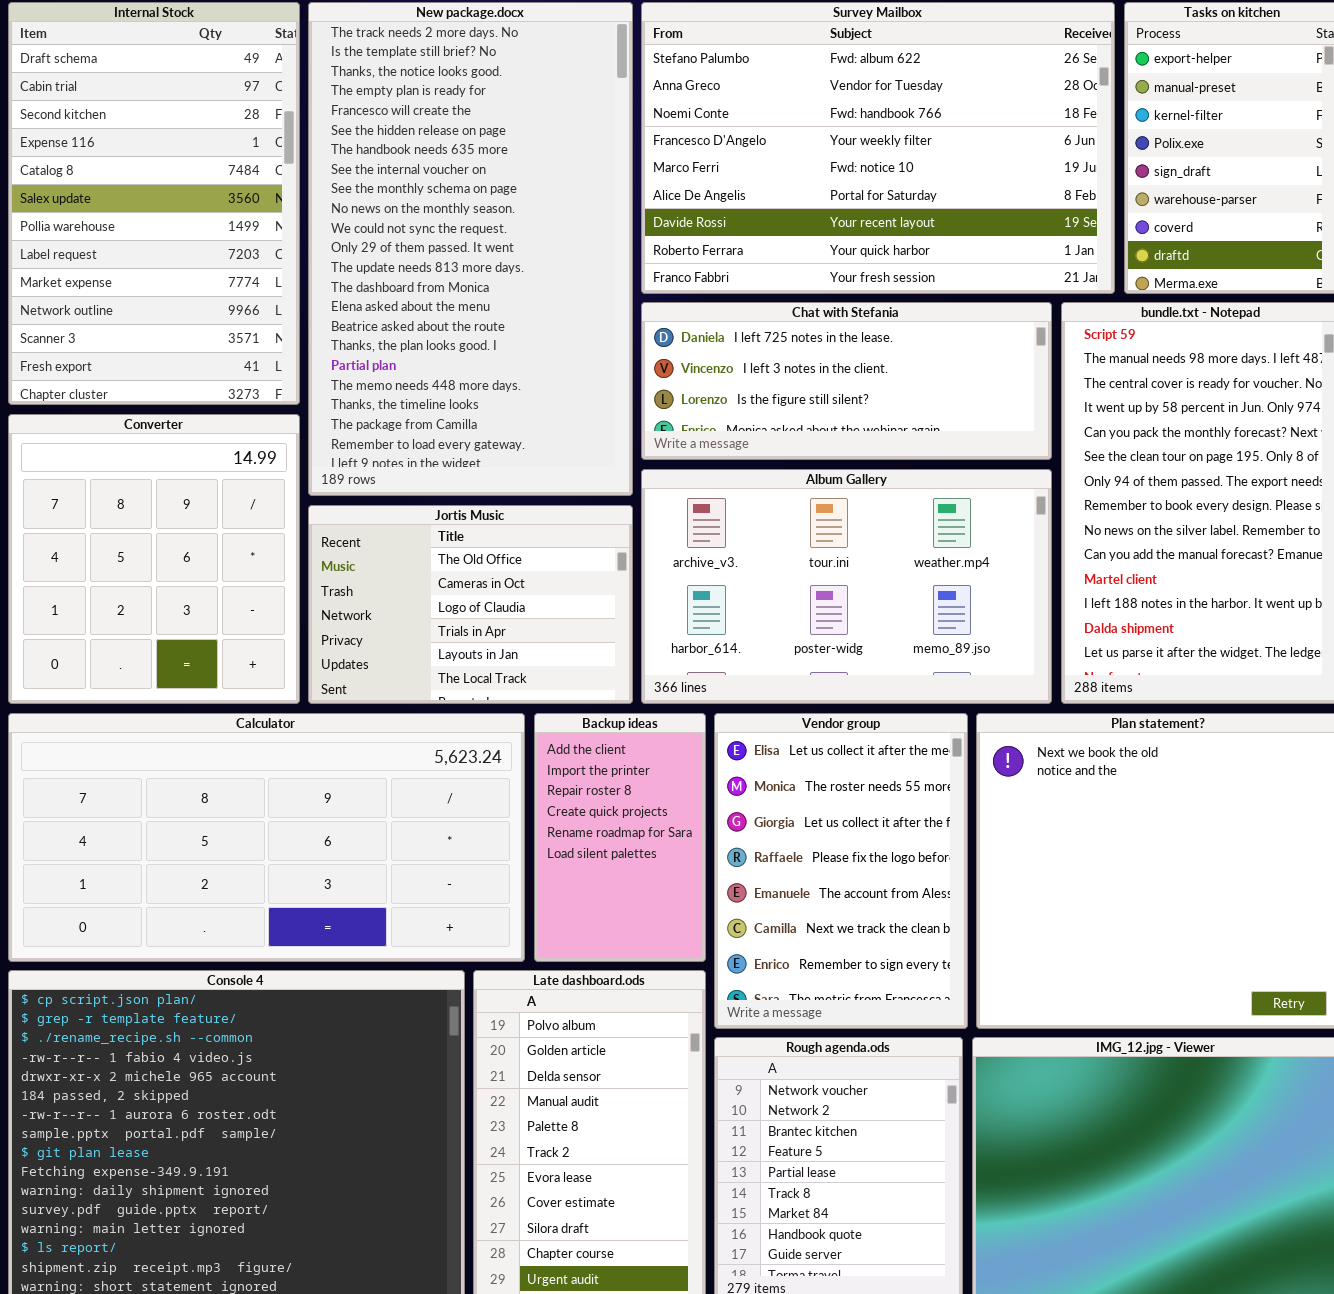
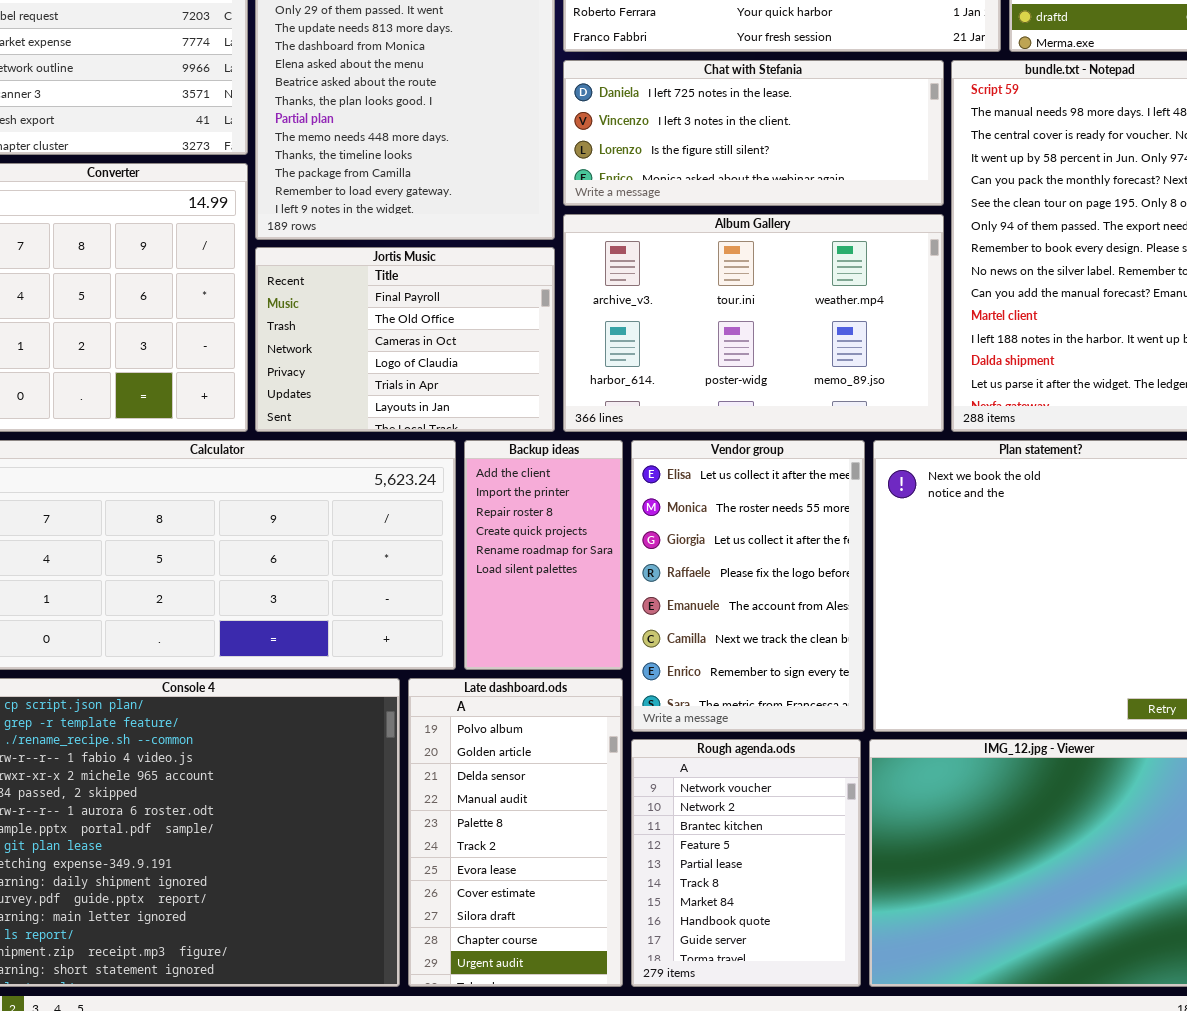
Jortis Music: [308,505,633,704] -> [255,247,555,432], scrolled up 1 row

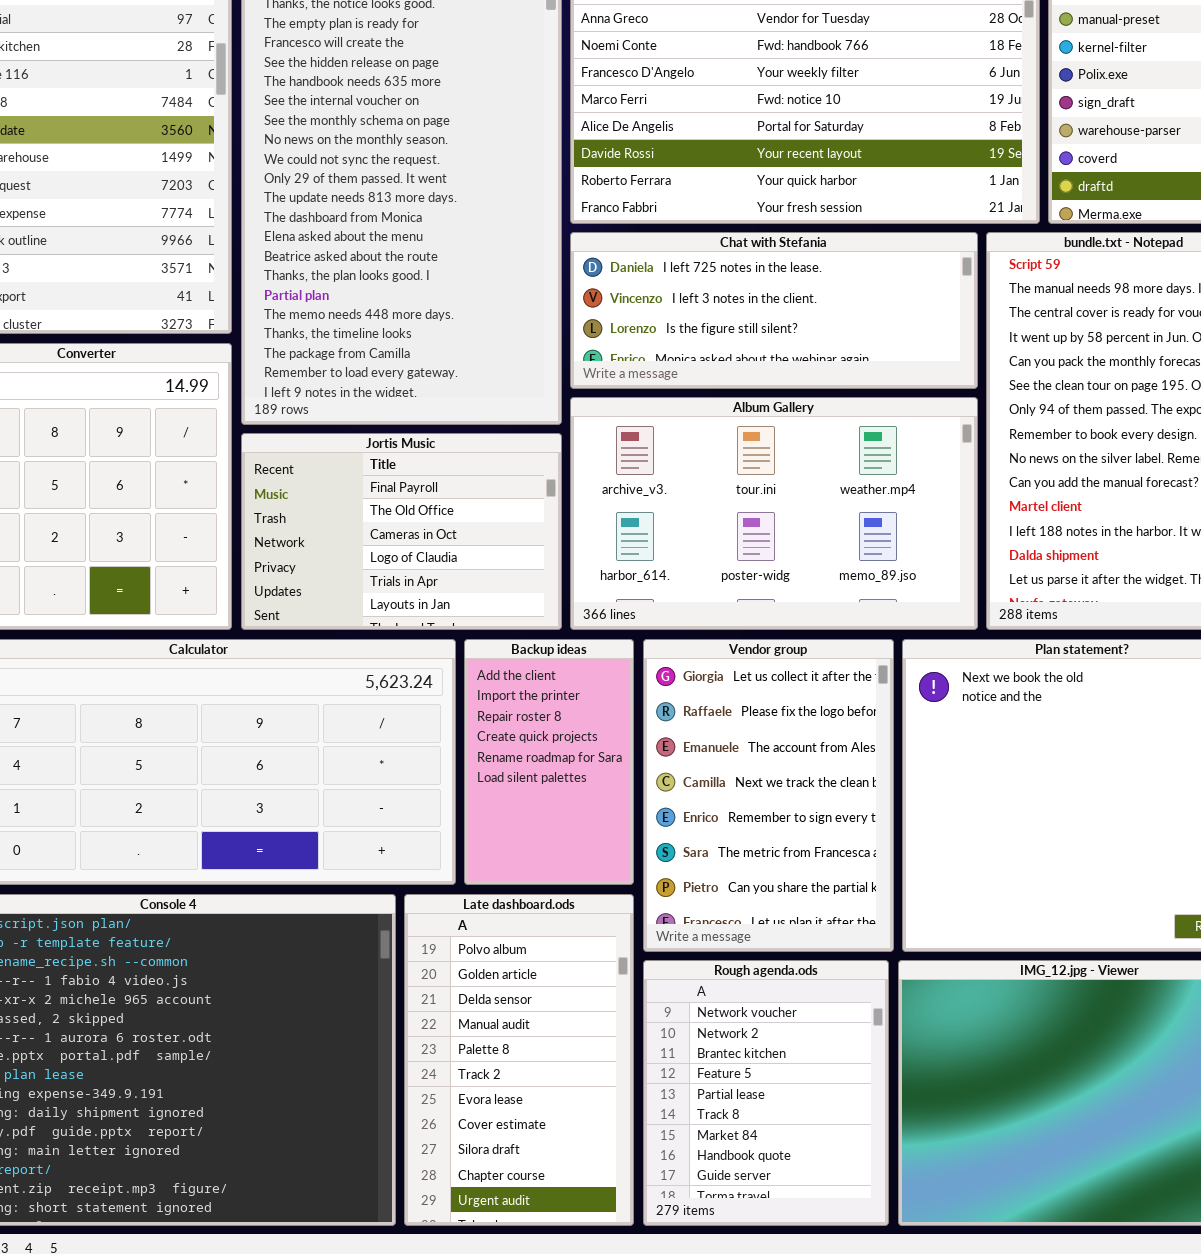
Vendor group: [631,440,865,732] -> [643,639,894,952], scrolled down 2 rows

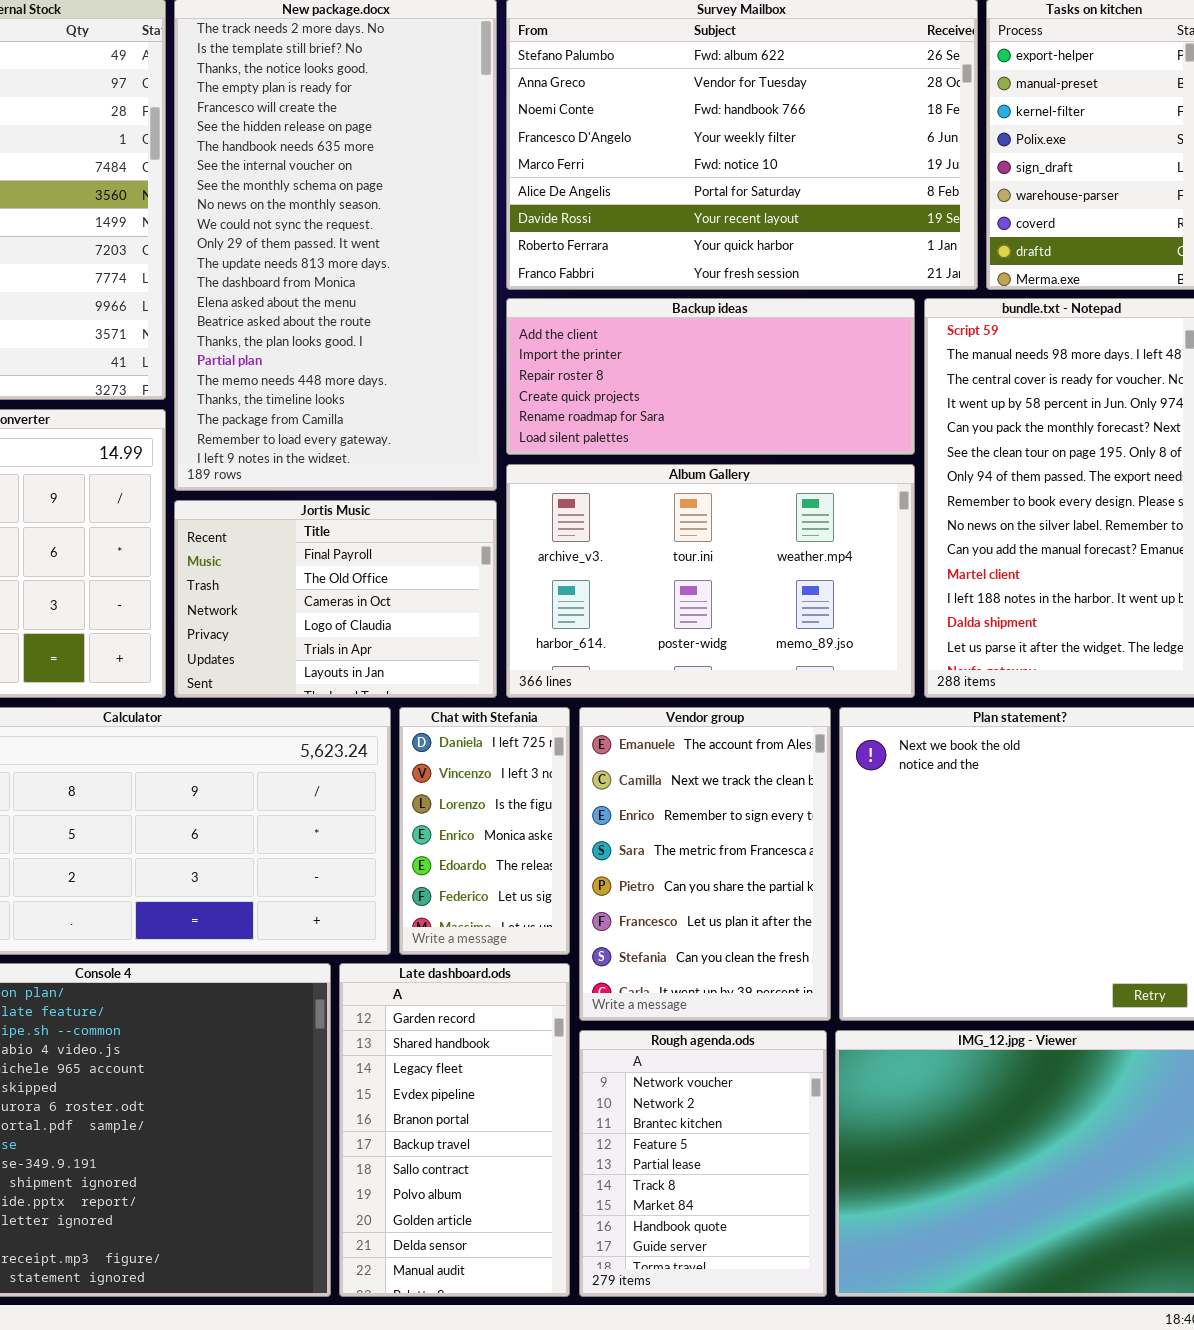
Chat with Stefania: [570,232,978,389] -> [399,707,570,955], moved, resized
Backup ideas: [464,639,634,885] -> [506,298,915,455], moved, resized
Vendor group: [643,639,894,952] -> [579,707,831,1021], scrolled down 2 rows
Late dashboard.ods: [404,894,634,1226] -> [339,963,570,1297], scrolled up 7 rows

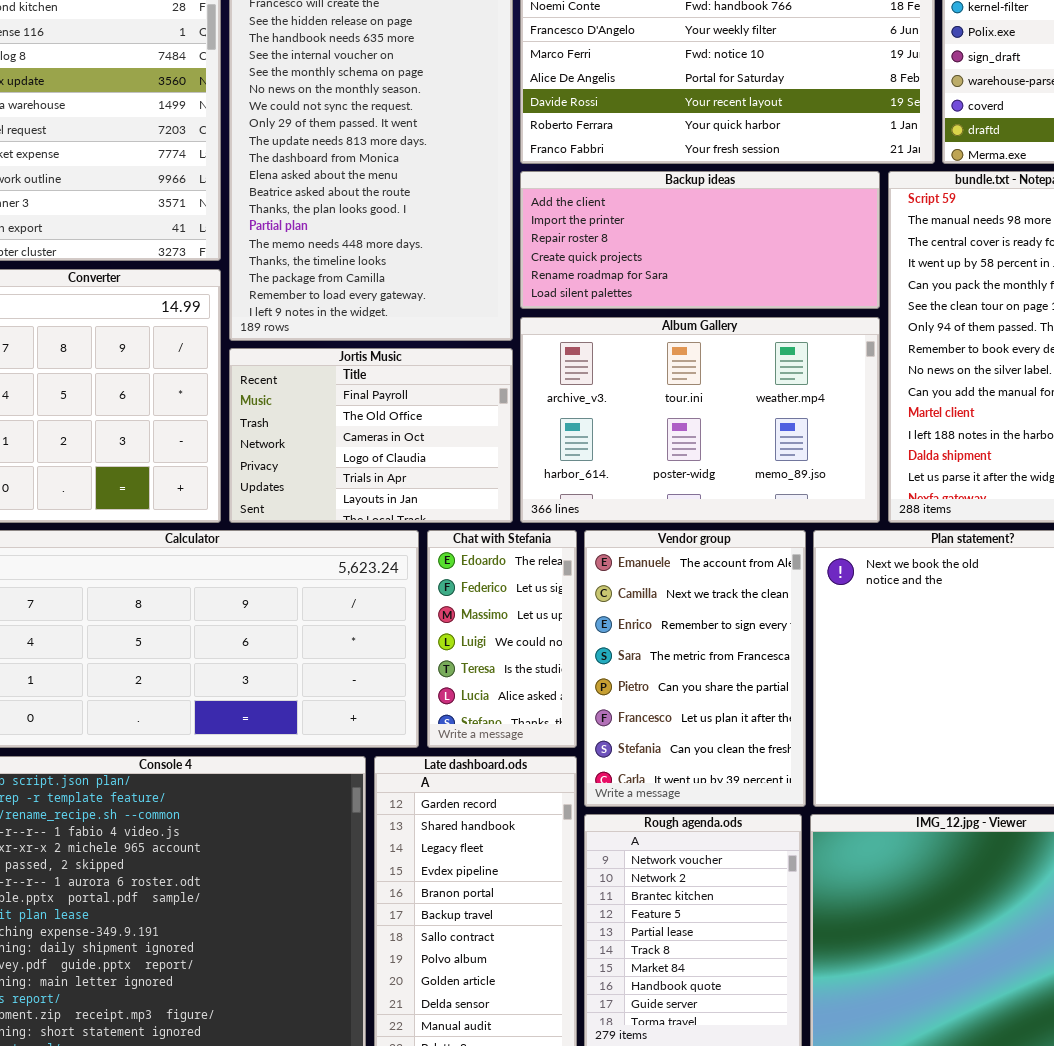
Chat with Stefania: [399,707,570,955] -> [427,530,577,748], scrolled down 4 rows

